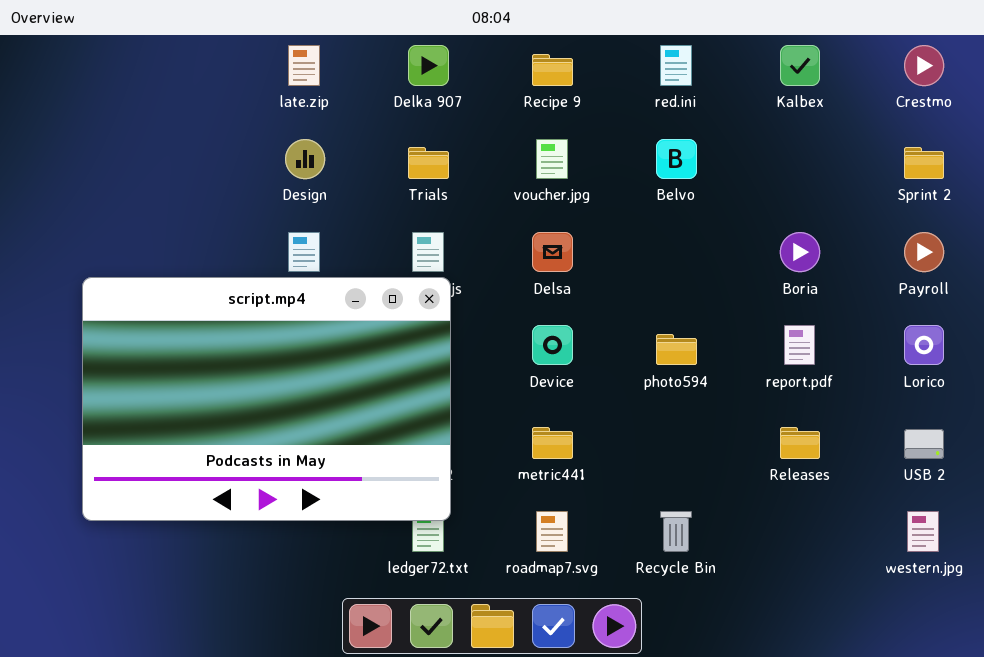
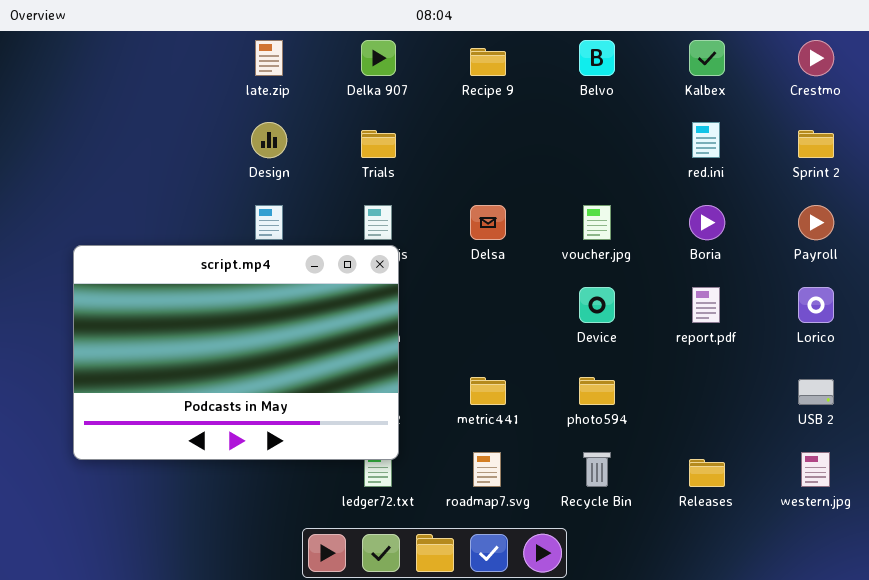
red.ini: [660,45,692,86] -> [692,122,720,158], moved
voucher.jpg: [536,139,568,179] -> [583,205,611,240], moved
Belvo: [656,139,697,179] -> [579,40,615,76], moved
Device: [532,325,573,365] -> [579,287,615,323], moved
photo594: [656,334,697,365] -> [579,377,615,405], moved
Releases: [780,427,820,459] -> [689,459,725,487], moved

